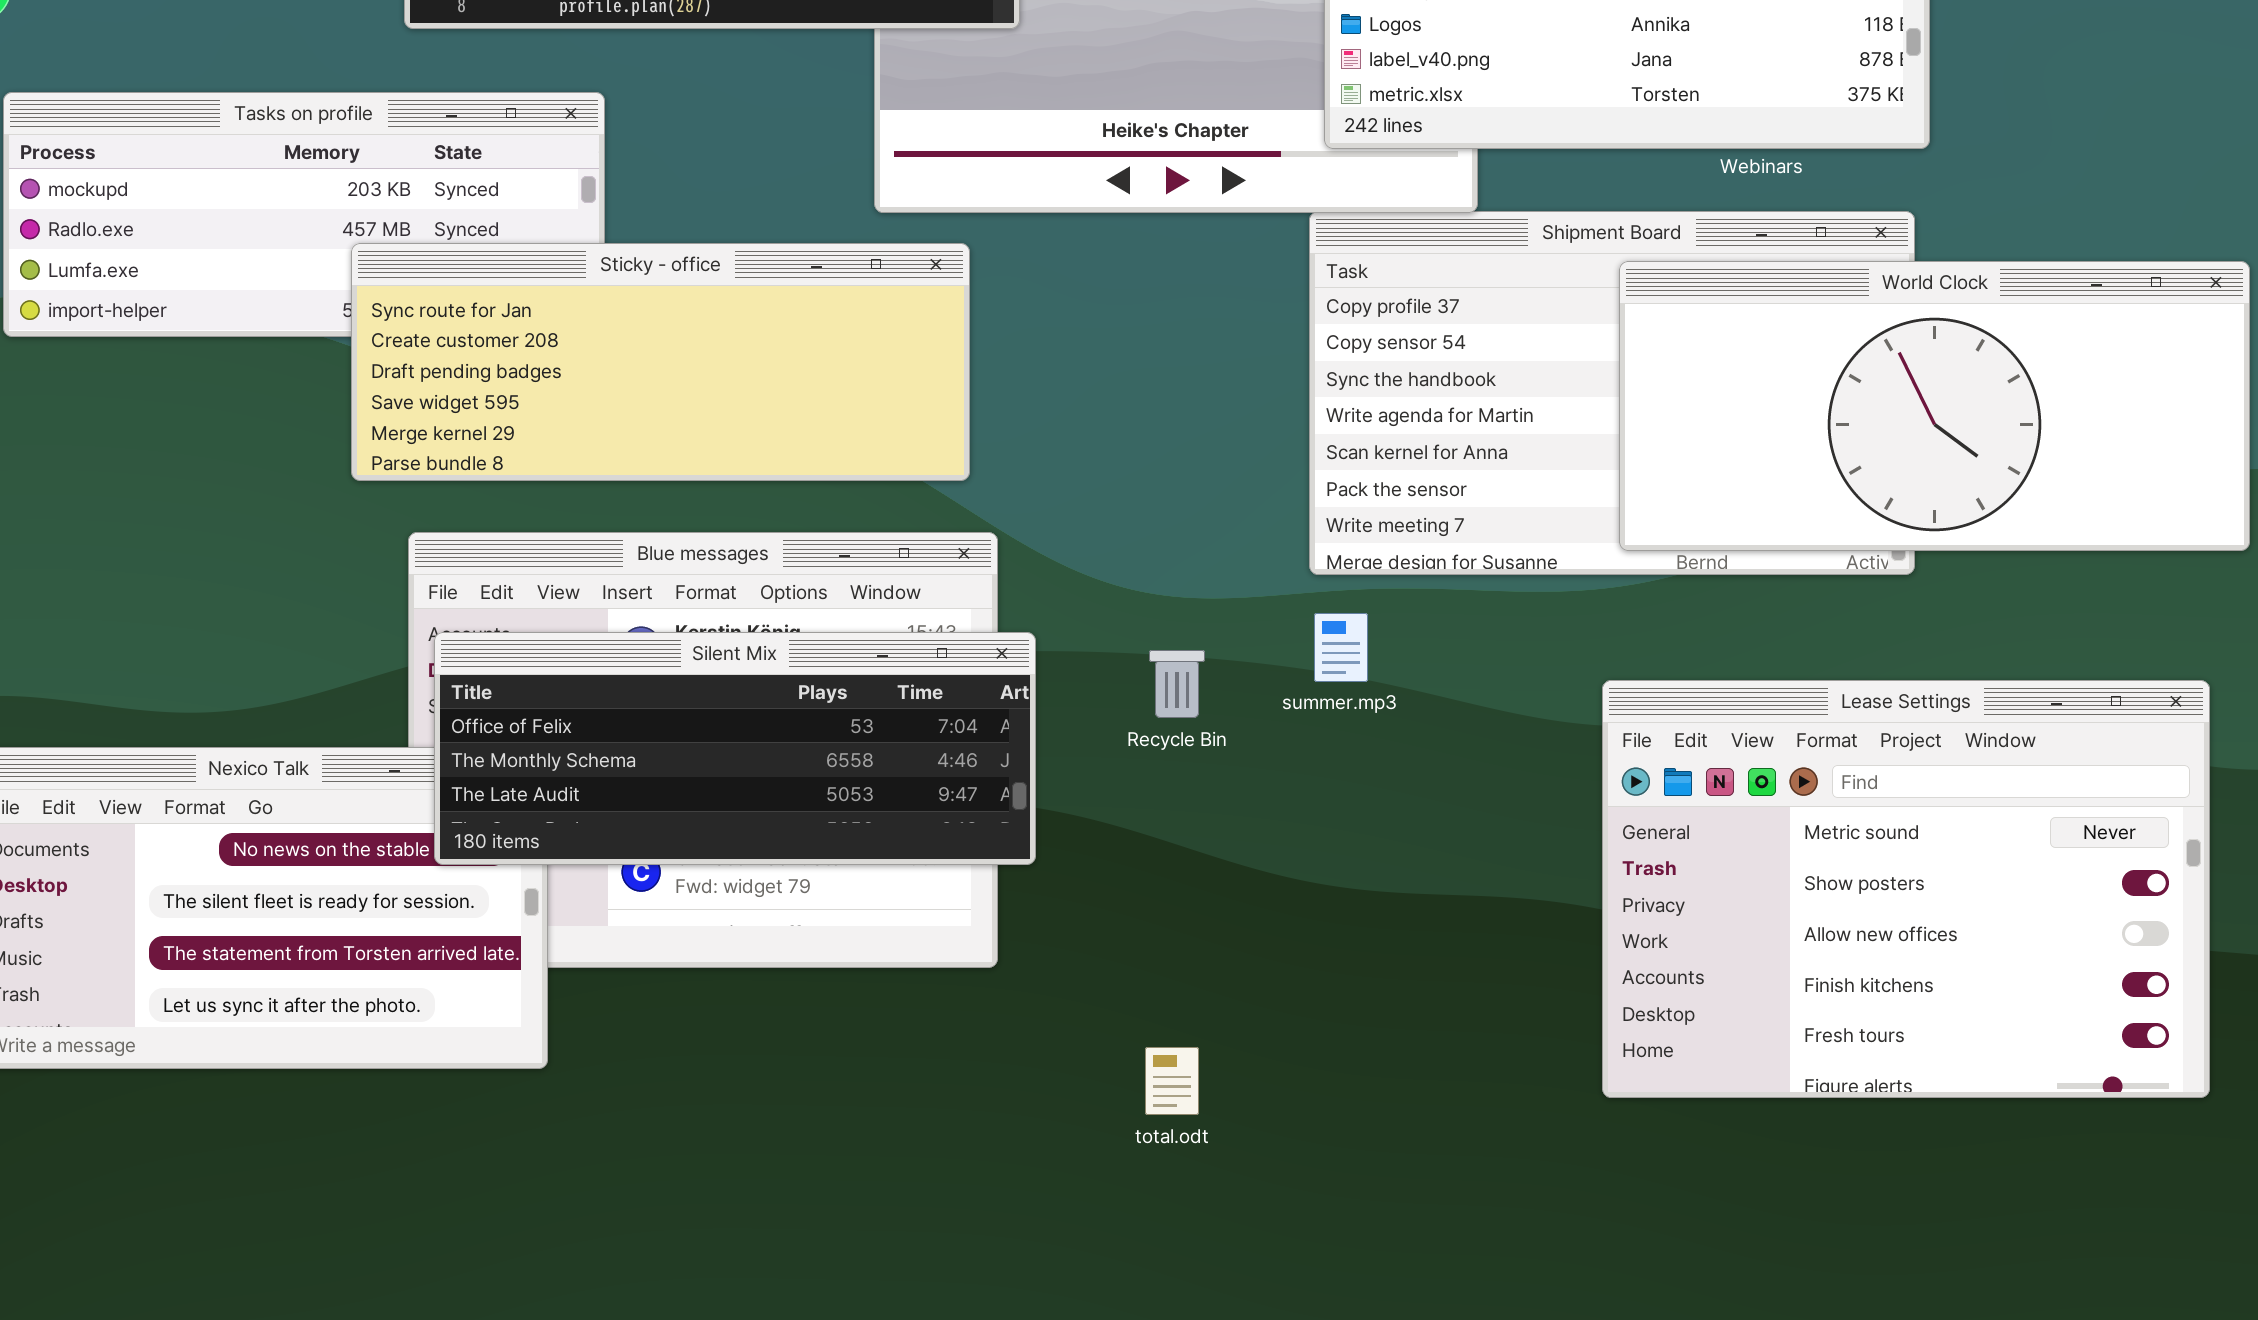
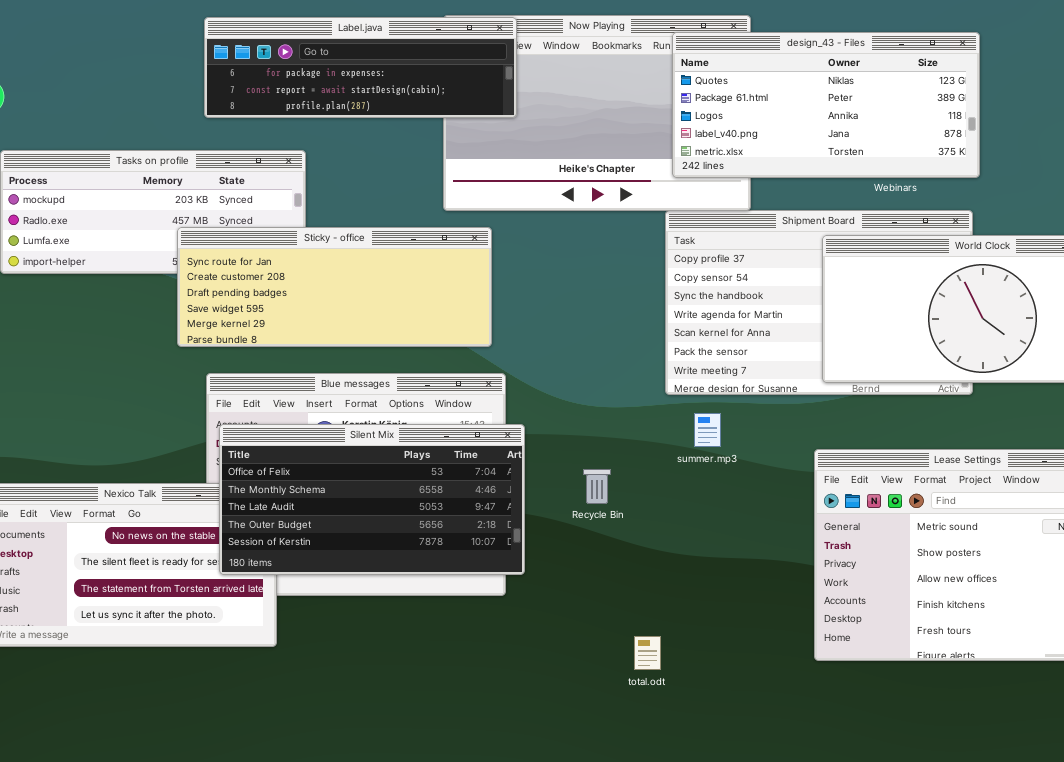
summer.mp3: [1314,613,1368,682] -> [694,413,721,447], moved
Silent Mix: [434,632,1036,865] -> [219,424,525,575], resized
Recycle Bin: [1149,650,1205,718] -> [583,469,611,504], moved
total.odt: [1145,1047,1199,1115] -> [634,636,661,670], moved

